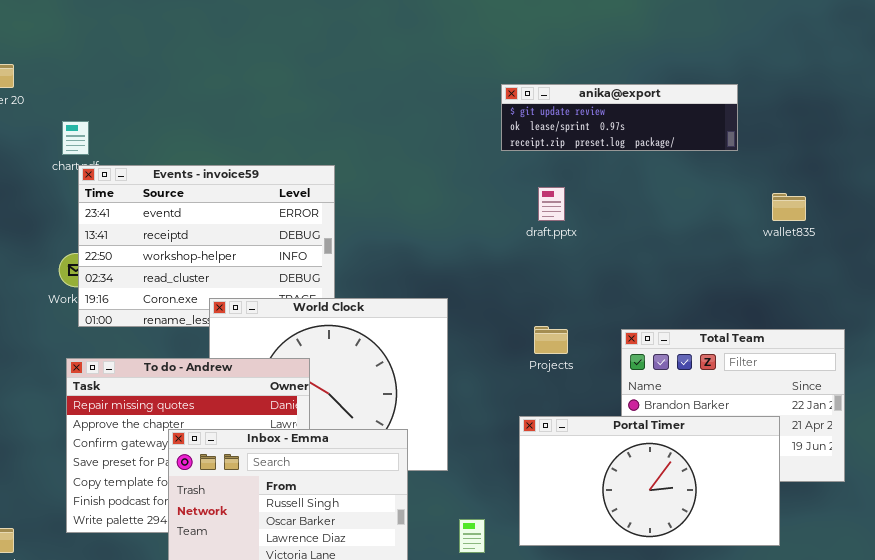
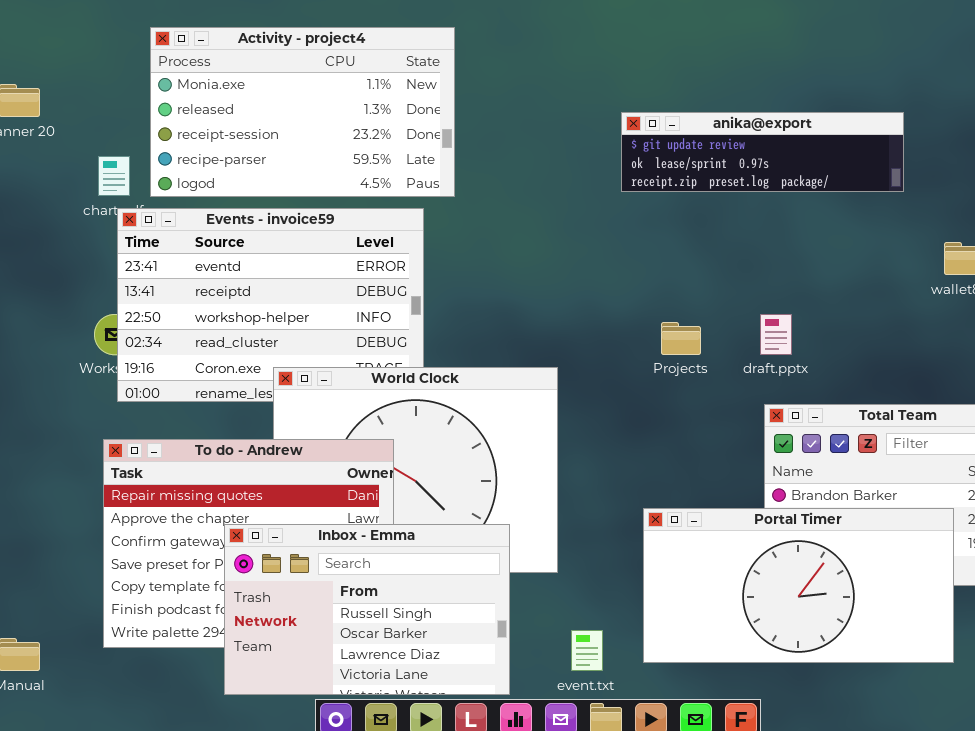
Activity - project4: none -> [150,27,455,197], opened
draft.pptx: [538,187,565,221] -> [760,314,792,355], moved
Projects: [534,326,568,354] -> [661,322,701,355], moved

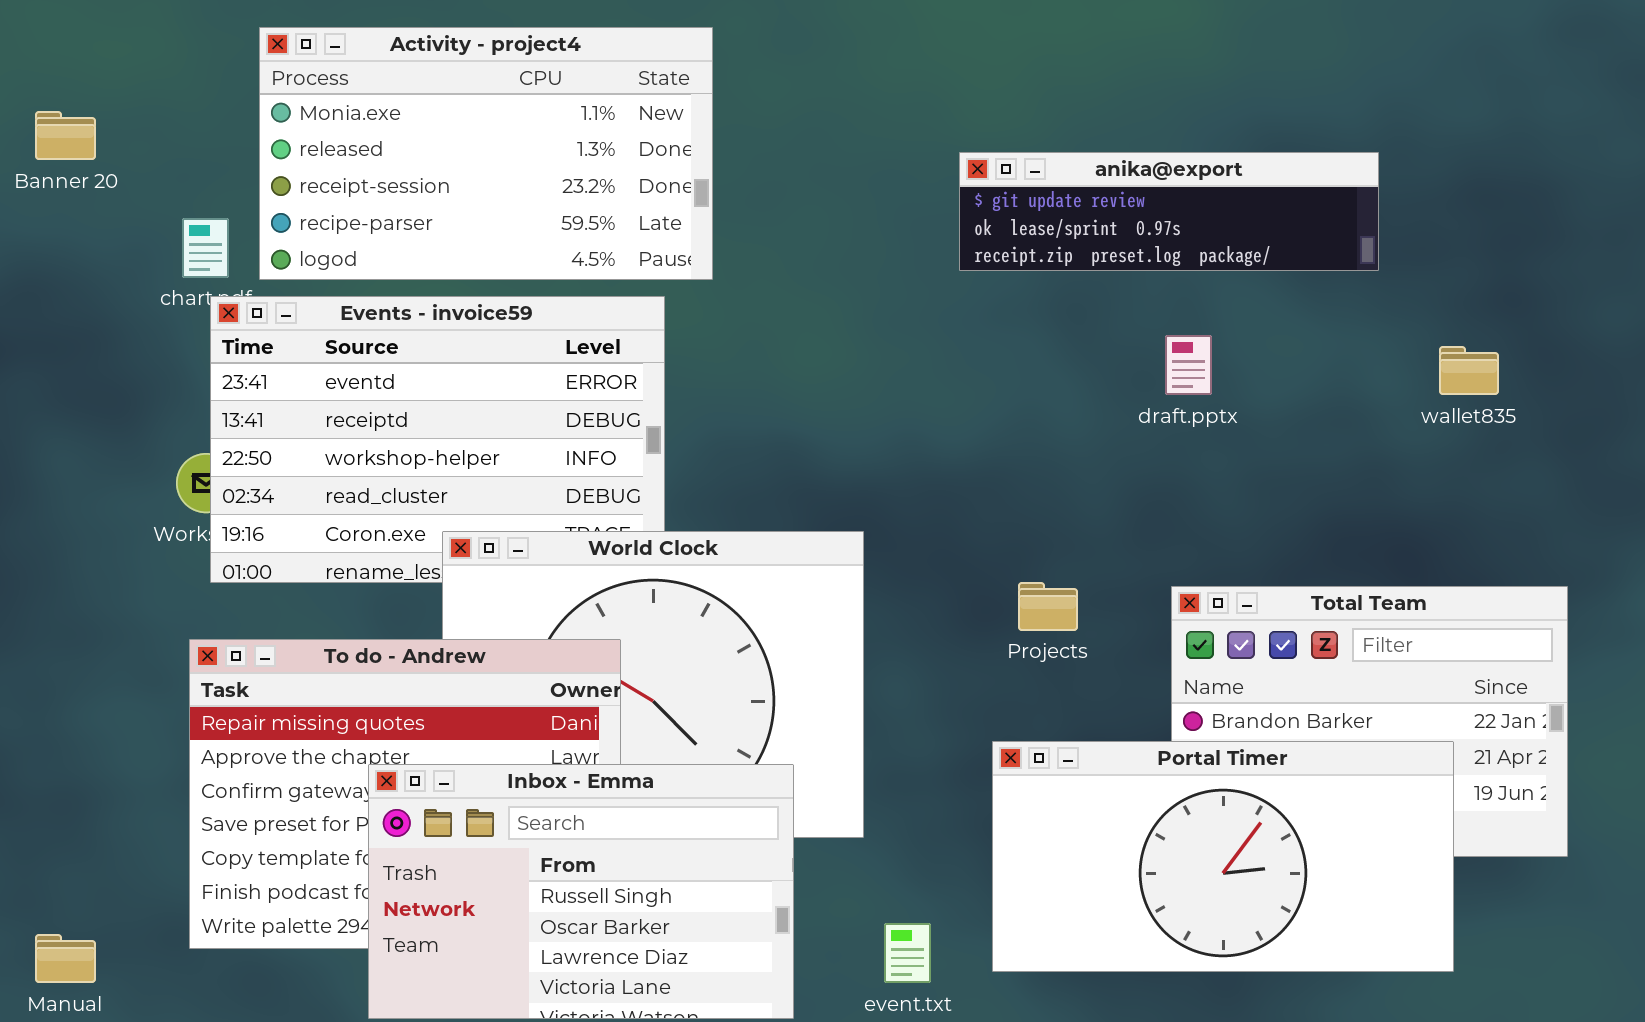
draft.pptx: [760,314,792,355] -> [1165,335,1212,395], moved
Projects: [661,322,701,355] -> [1018,582,1078,631], moved

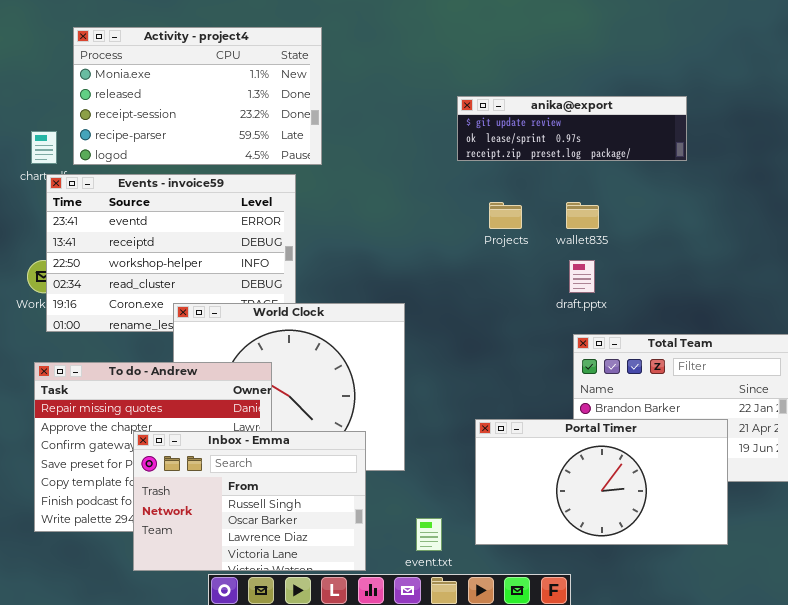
draft.pptx: [1165,335,1212,395] -> [569,260,595,293], moved
wallet835: [1439,346,1499,395] -> [566,202,599,229], moved
Projects: [1018,582,1078,631] -> [489,202,522,229], moved

